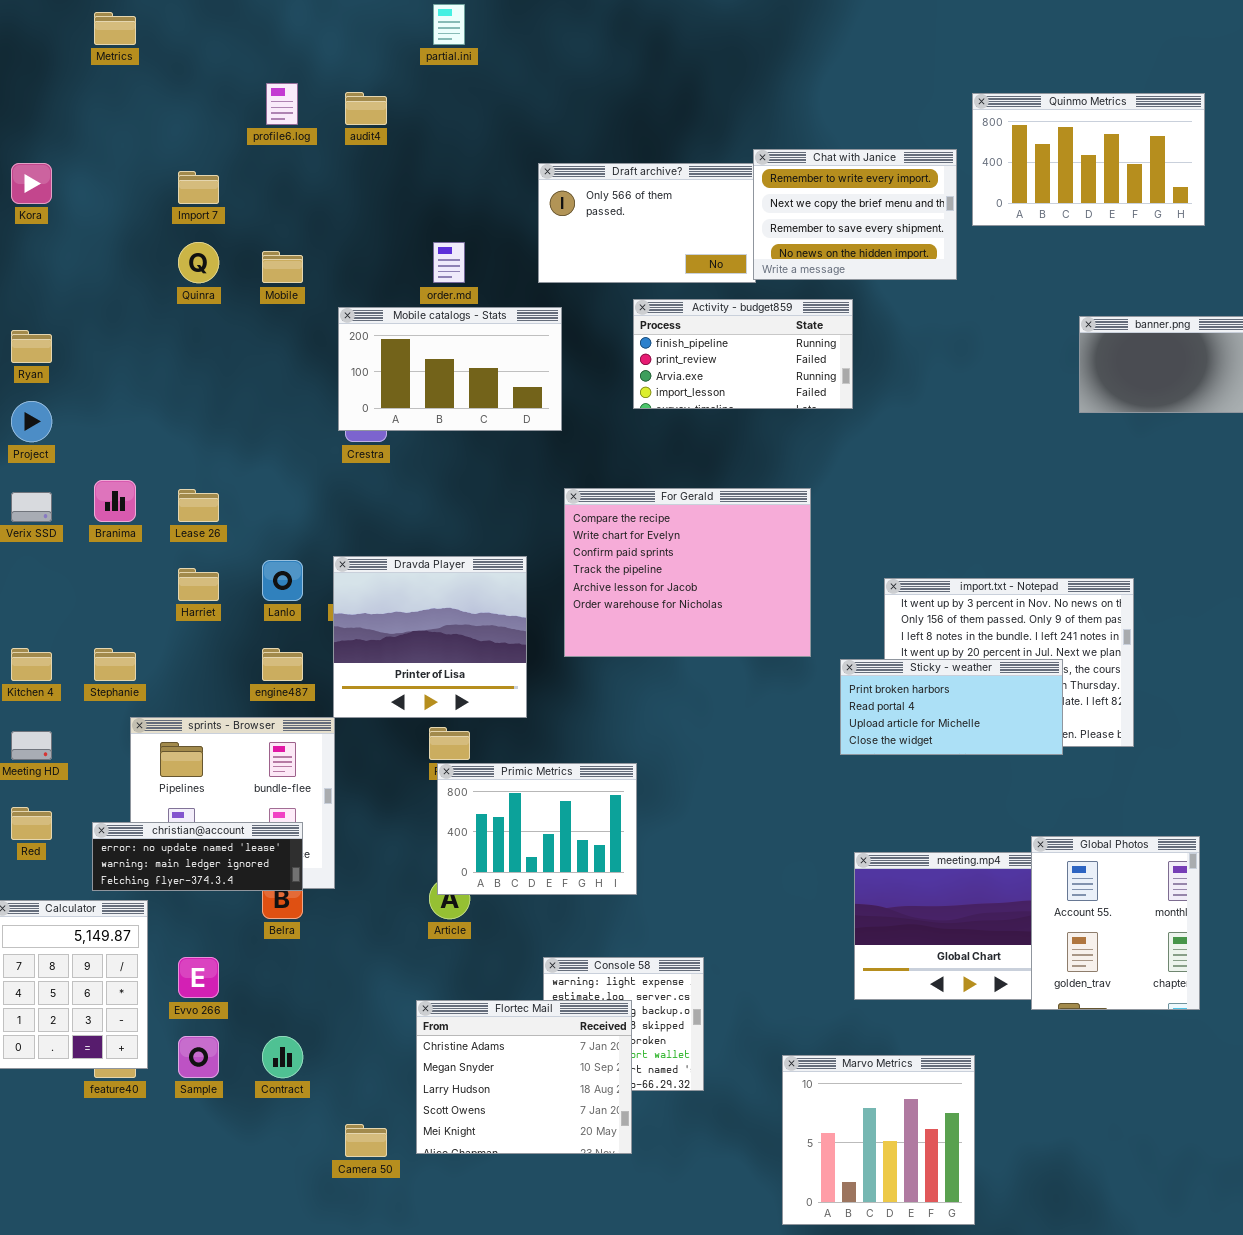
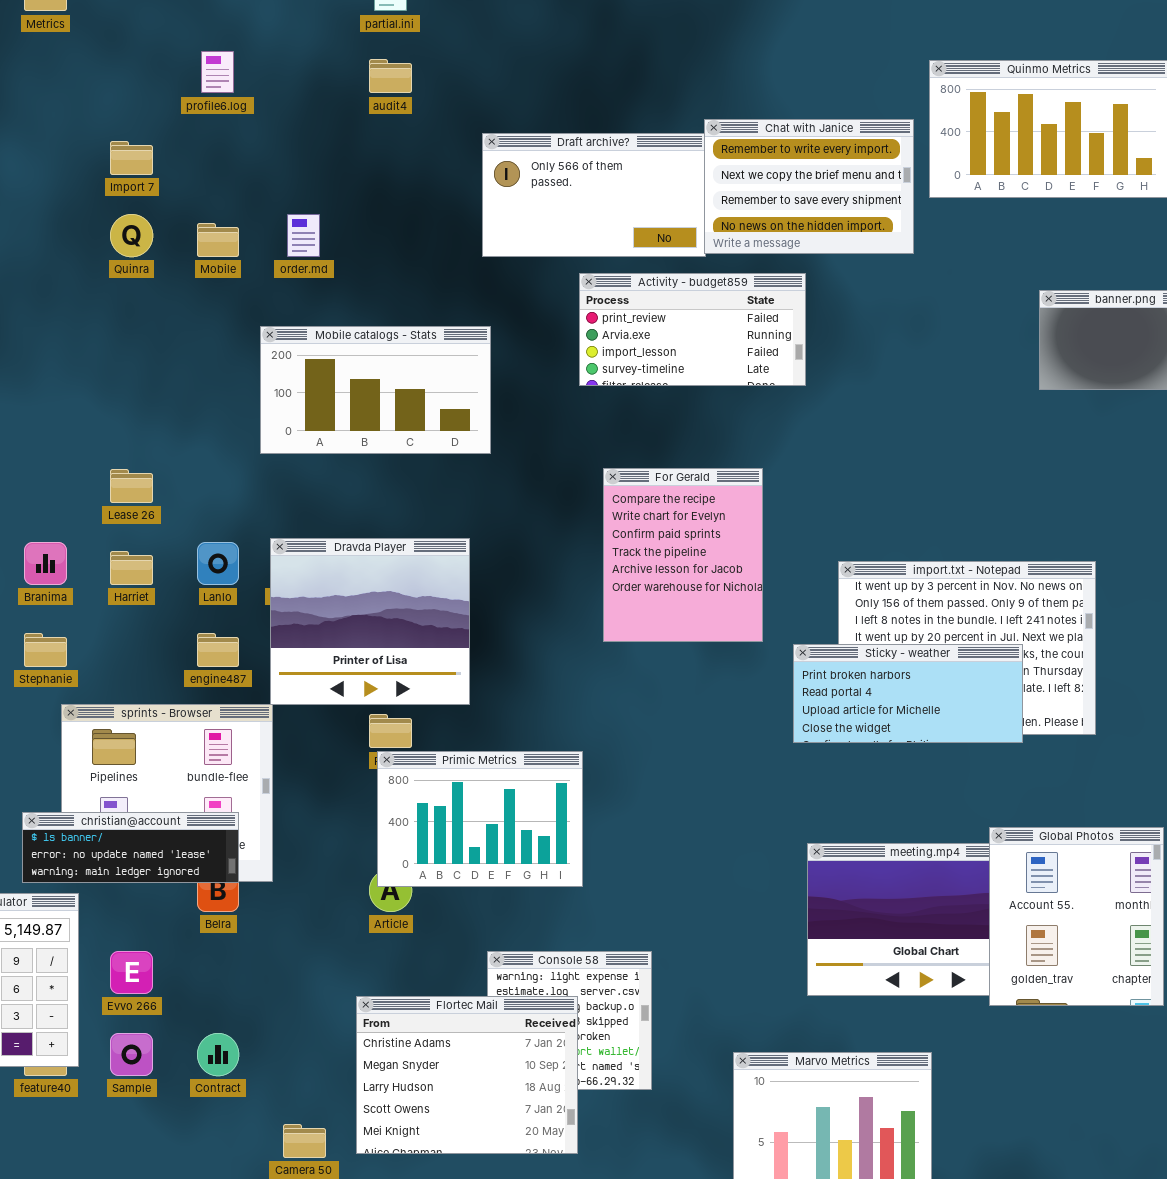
audit4: [345,92,387,125] -> [369,59,412,93], moved
order.md: [433,242,465,283] -> [287,214,320,257], moved
Activity - budget859: [633,299,853,409] -> [579,273,806,386], scrolled down 1 row
Mobile catalogs - Stats: [338,307,562,431] -> [260,326,491,454], moved
Branima: [94,480,136,522] -> [24,542,67,585], moved
For Gerald: [564,488,811,657] -> [603,468,763,642], resized
christian@account: [92,822,303,891] -> [22,812,239,883], scrolled up 1 row

